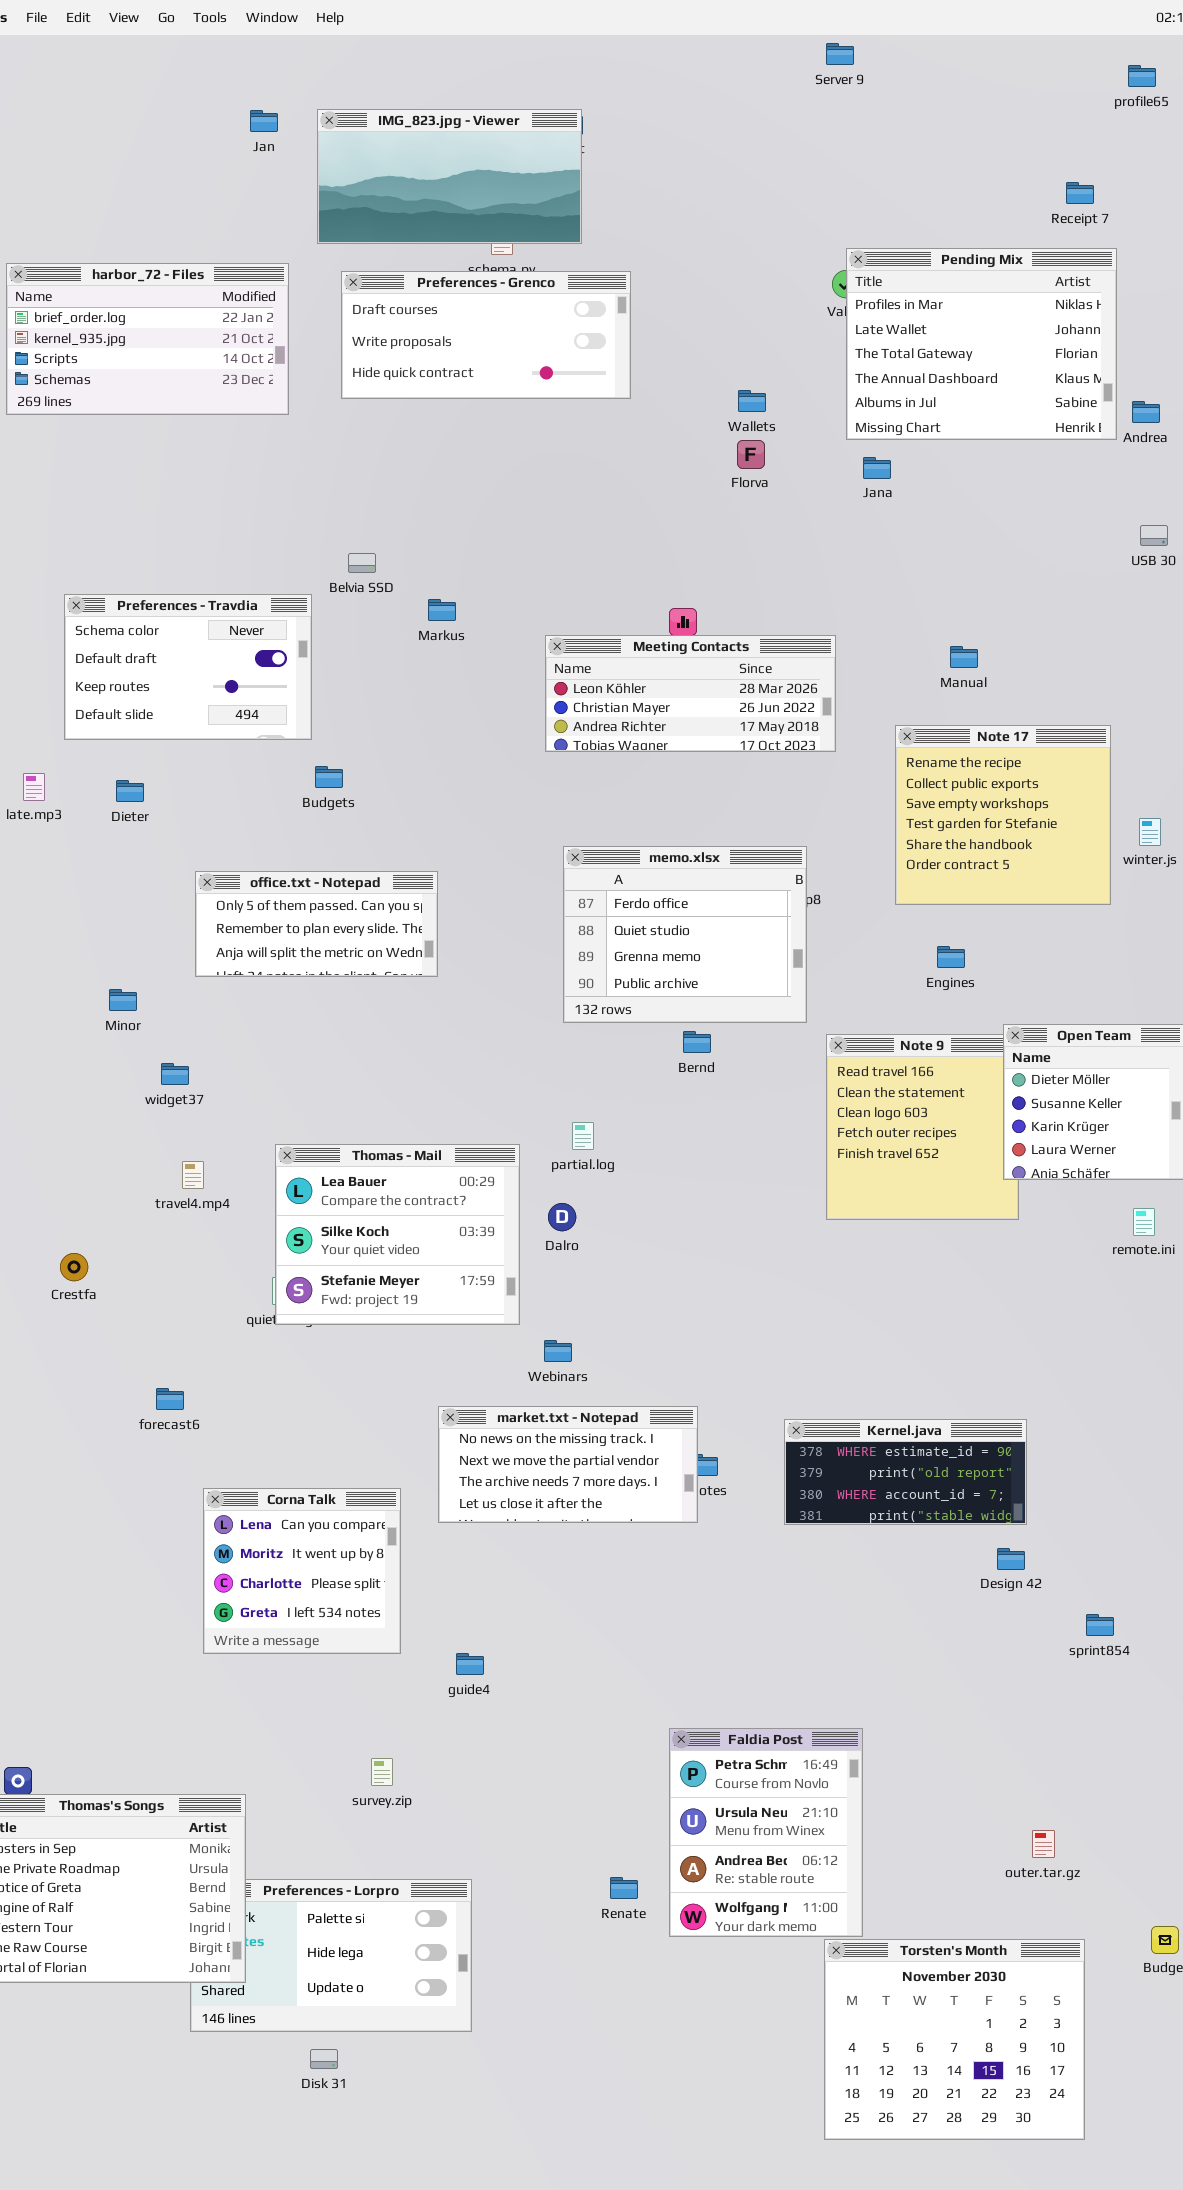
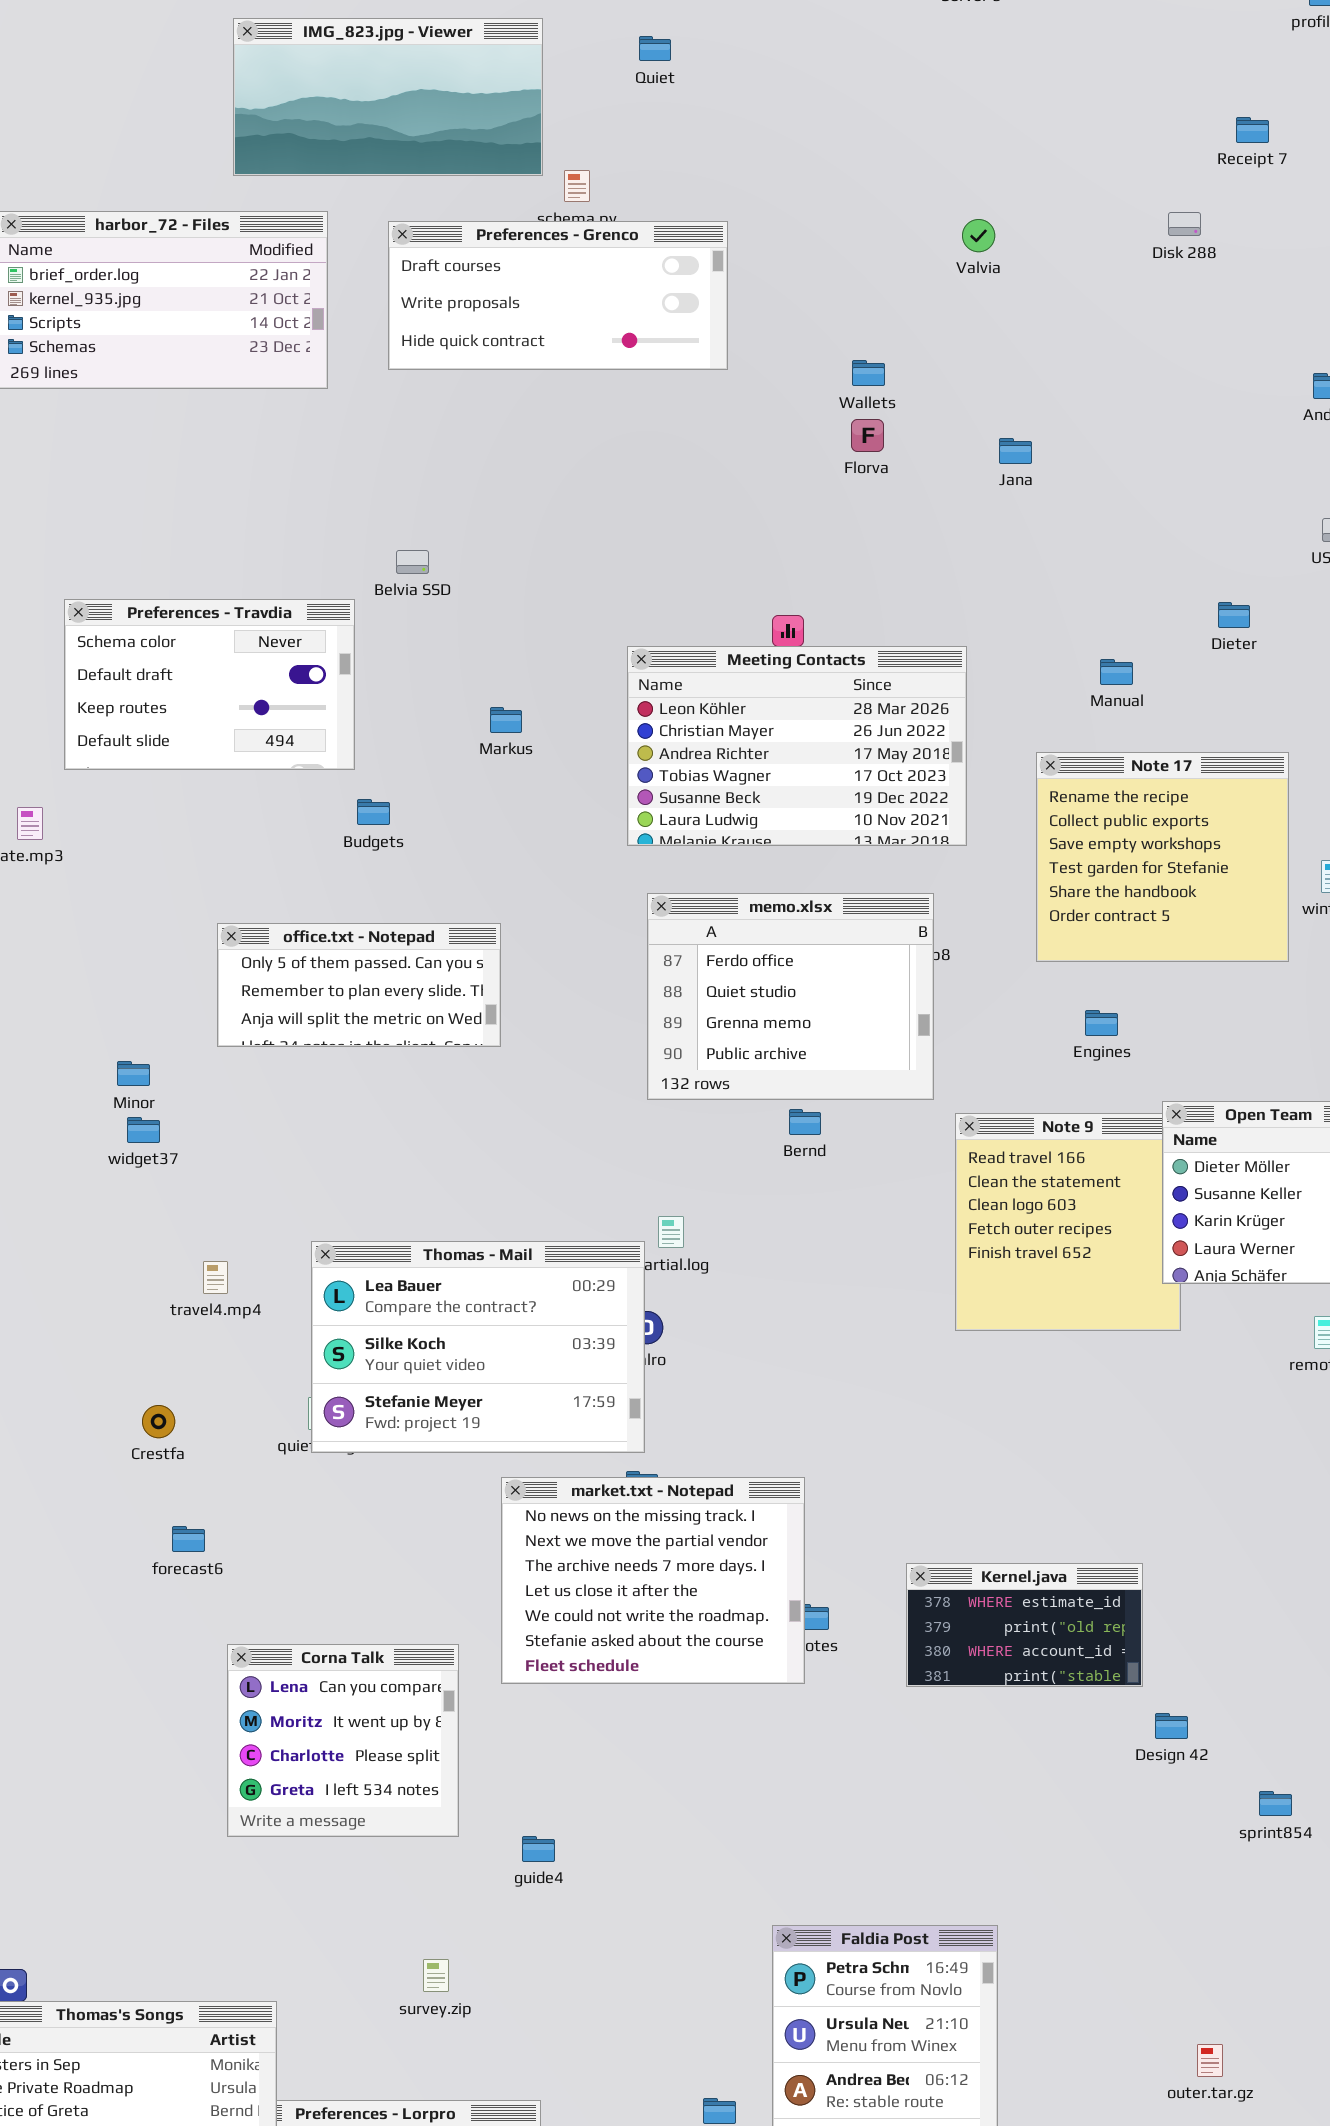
IMG_823.jpg - Viewer: [317,109,582,244] -> [233,18,543,176], moved
Pending Mix: [846,248,1117,440] -> none, closed
Markus: [428,599,456,621] -> [490,707,522,733], moved
Meeting Contacts: [545,635,836,752] -> [627,646,967,846], resized
Dieter: [116,780,144,802] -> [1218,602,1250,628], moved
widget37: [161,1063,189,1085] -> [127,1117,160,1143], moved
Thomas - Mail: [275,1144,520,1325] -> [311,1241,645,1453], resized
Crestfa: [60,1253,88,1281] -> [142,1405,175,1438], moved
market.txt - Notepad: [438,1406,698,1523] -> [501,1477,805,1684], resized
Kernel.java: [784,1419,1027,1525] -> [906,1563,1143,1687], resized

